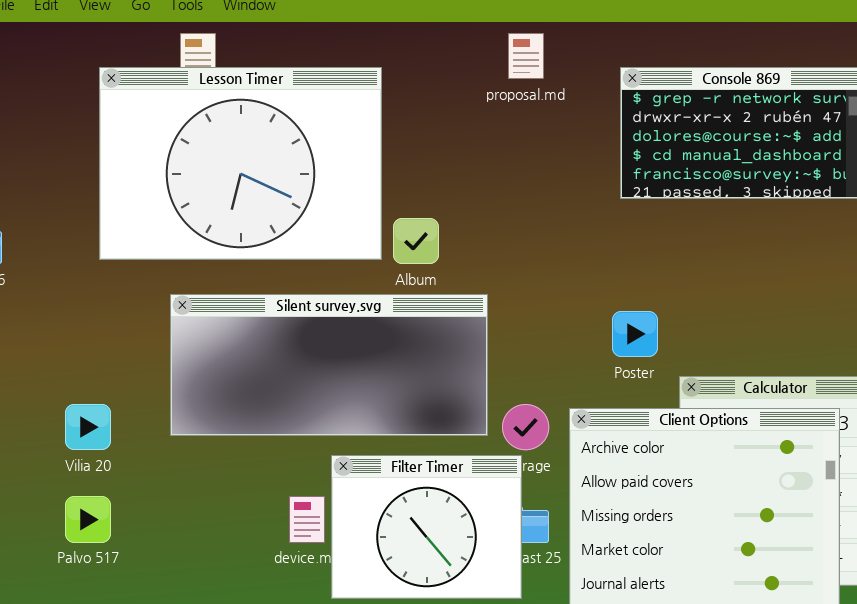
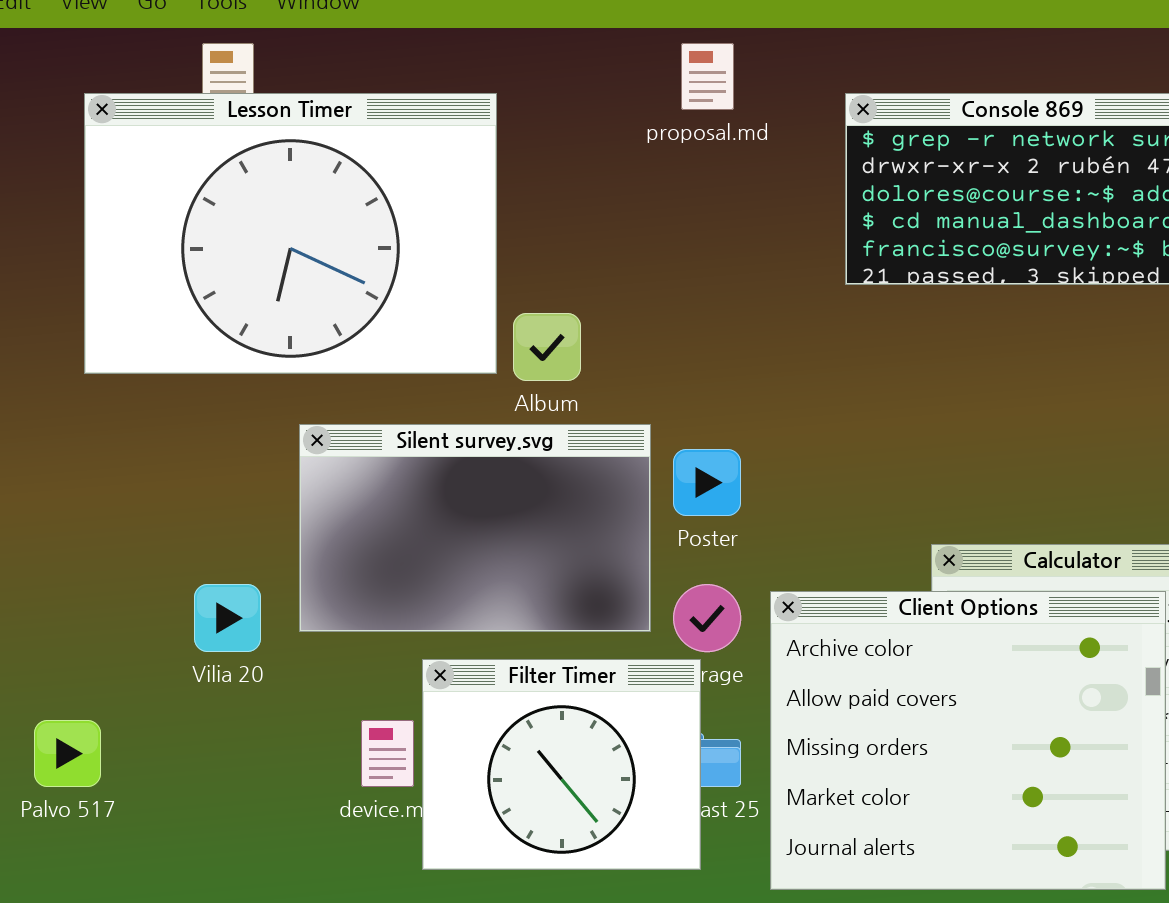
Silent survey.svg: [170,294,488,436] -> [299,424,651,632], resized
Poster: [612,311,658,357] -> [673,449,741,516], moved
Vilia 20: [65,404,111,450] -> [194,584,261,652], moved

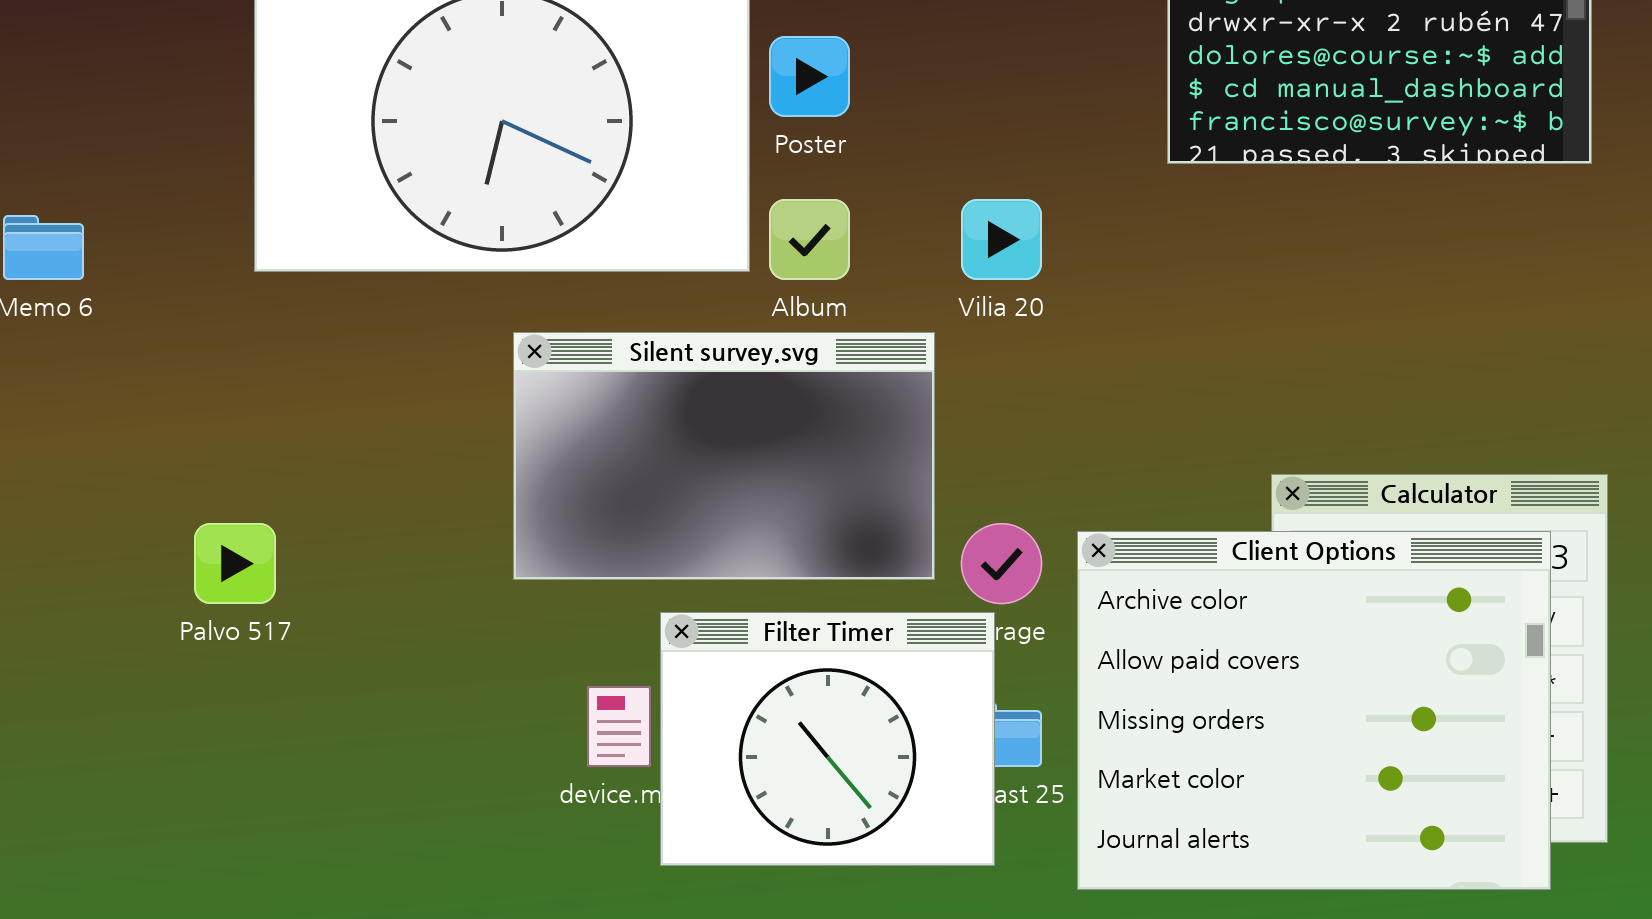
Poster: [673,449,741,516] -> [769,36,850,117], moved
Vilia 20: [194,584,261,652] -> [961,199,1042,280], moved
Palvo 517: [34,720,101,787] -> [194,523,276,604], moved

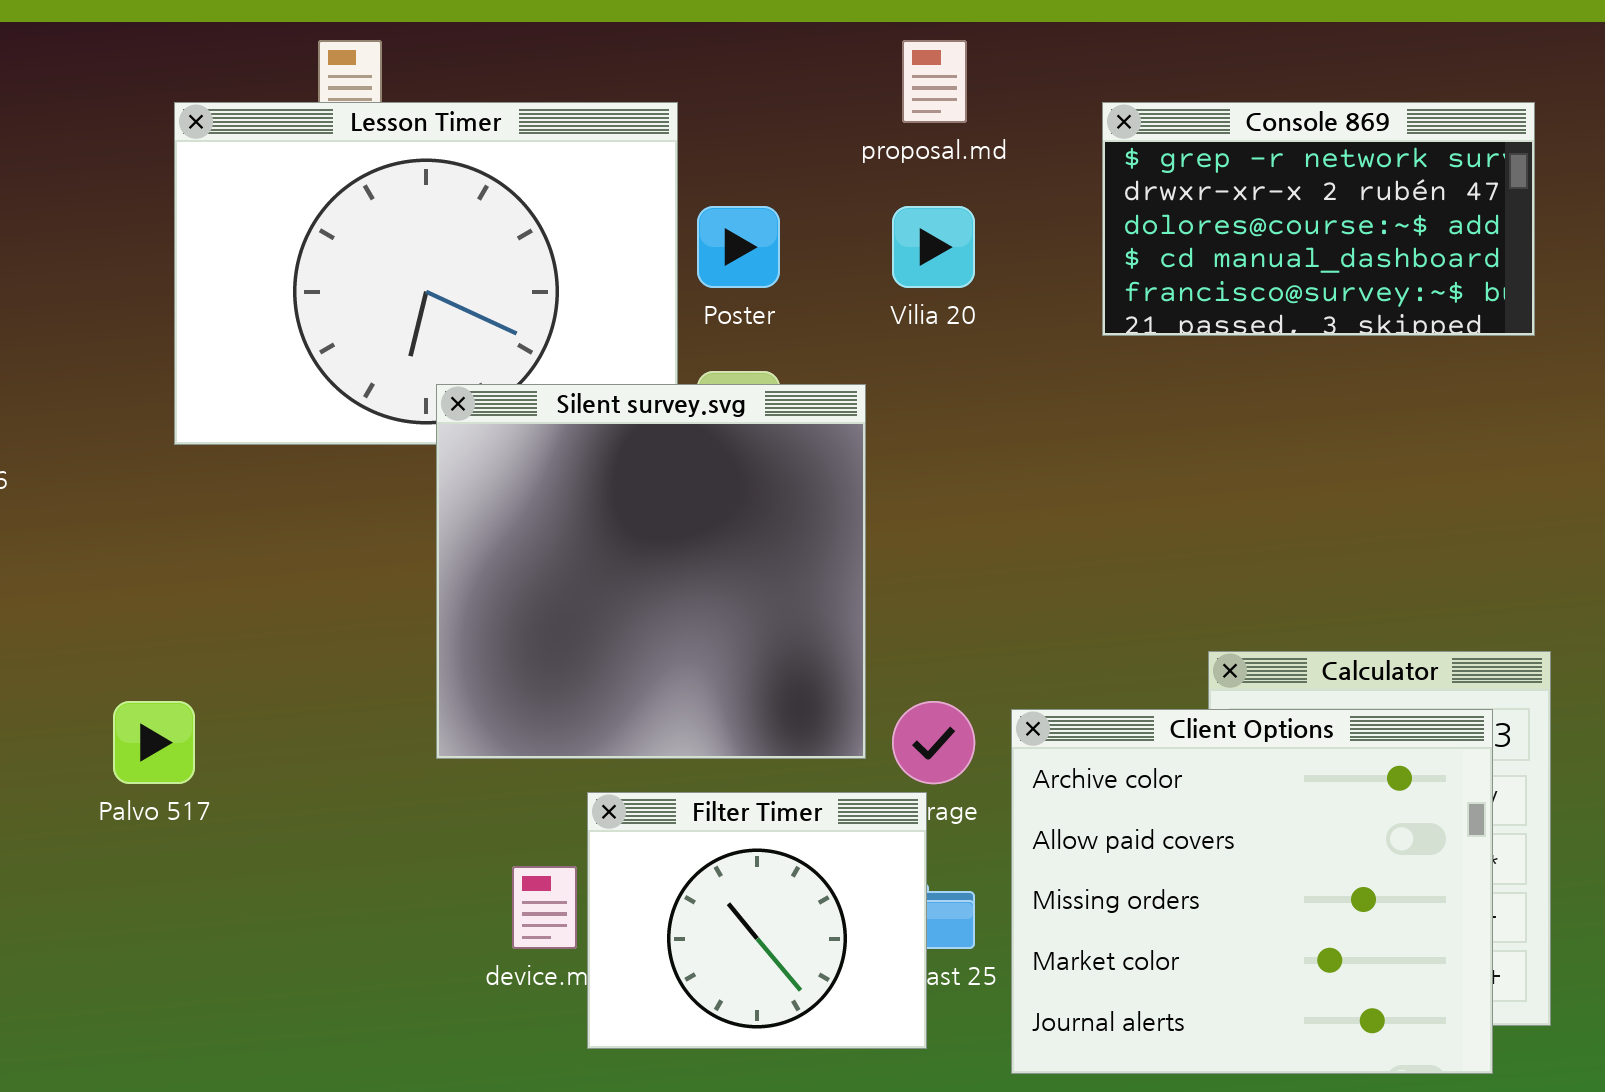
Vilia 20: [961,199,1042,280] -> [892,206,975,288], moved
Silent survey.svg: [513,332,935,580] -> [436,384,866,759], resized

